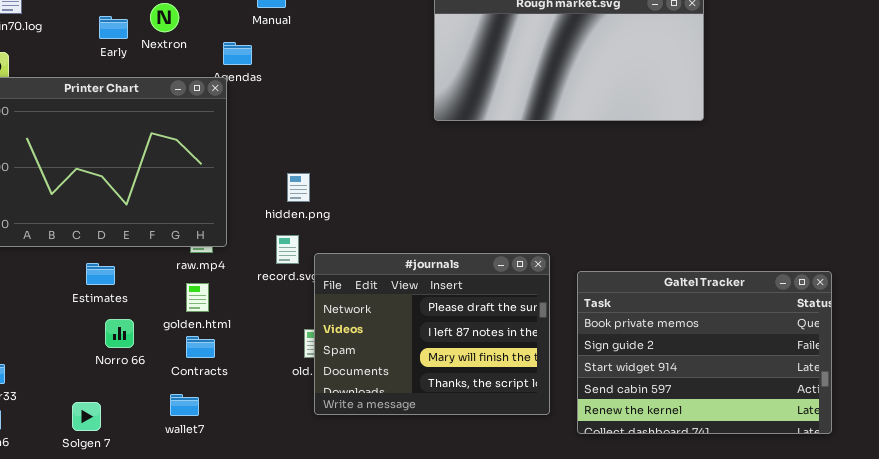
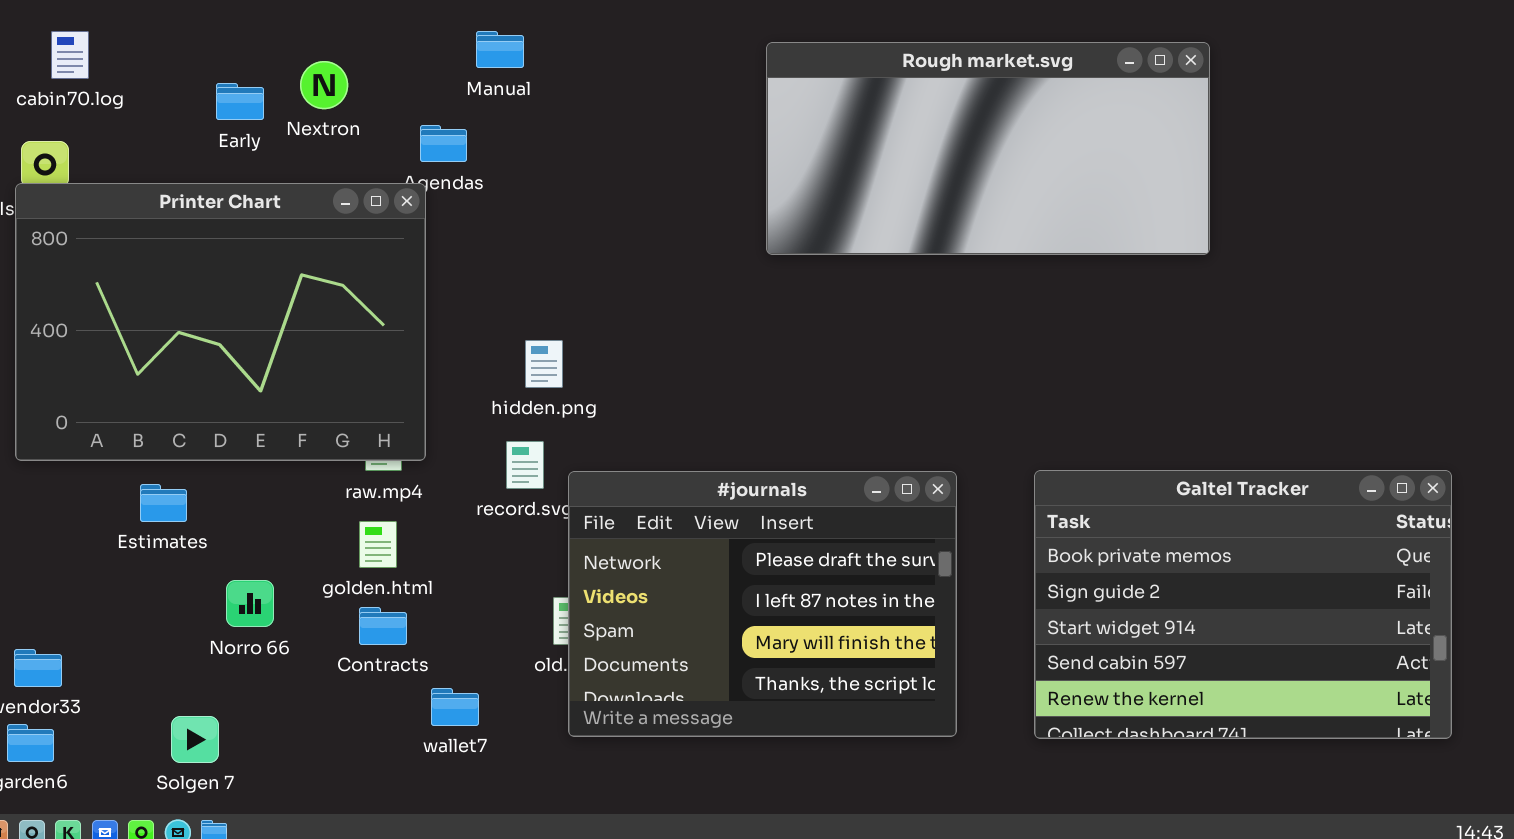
Estimates: [86,263,115,285] -> [140,484,187,522], moved
Galtel Tracker: [577,271,832,434] -> [1034,470,1452,739], moved
wallet7: [170,394,199,416] -> [431,688,479,726], moved

